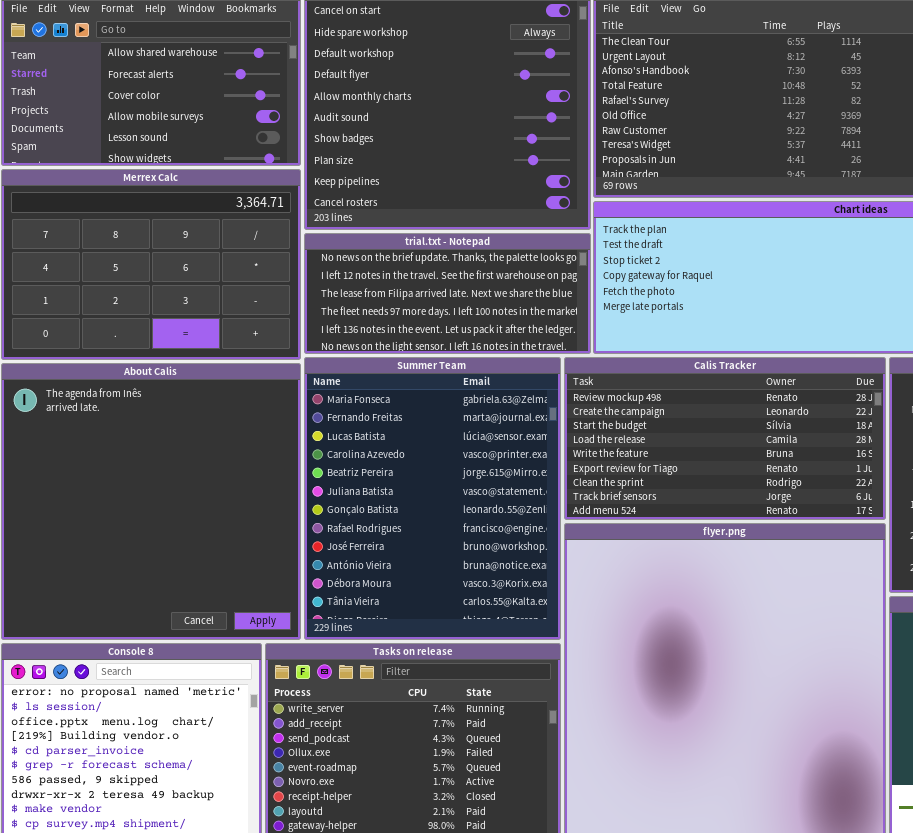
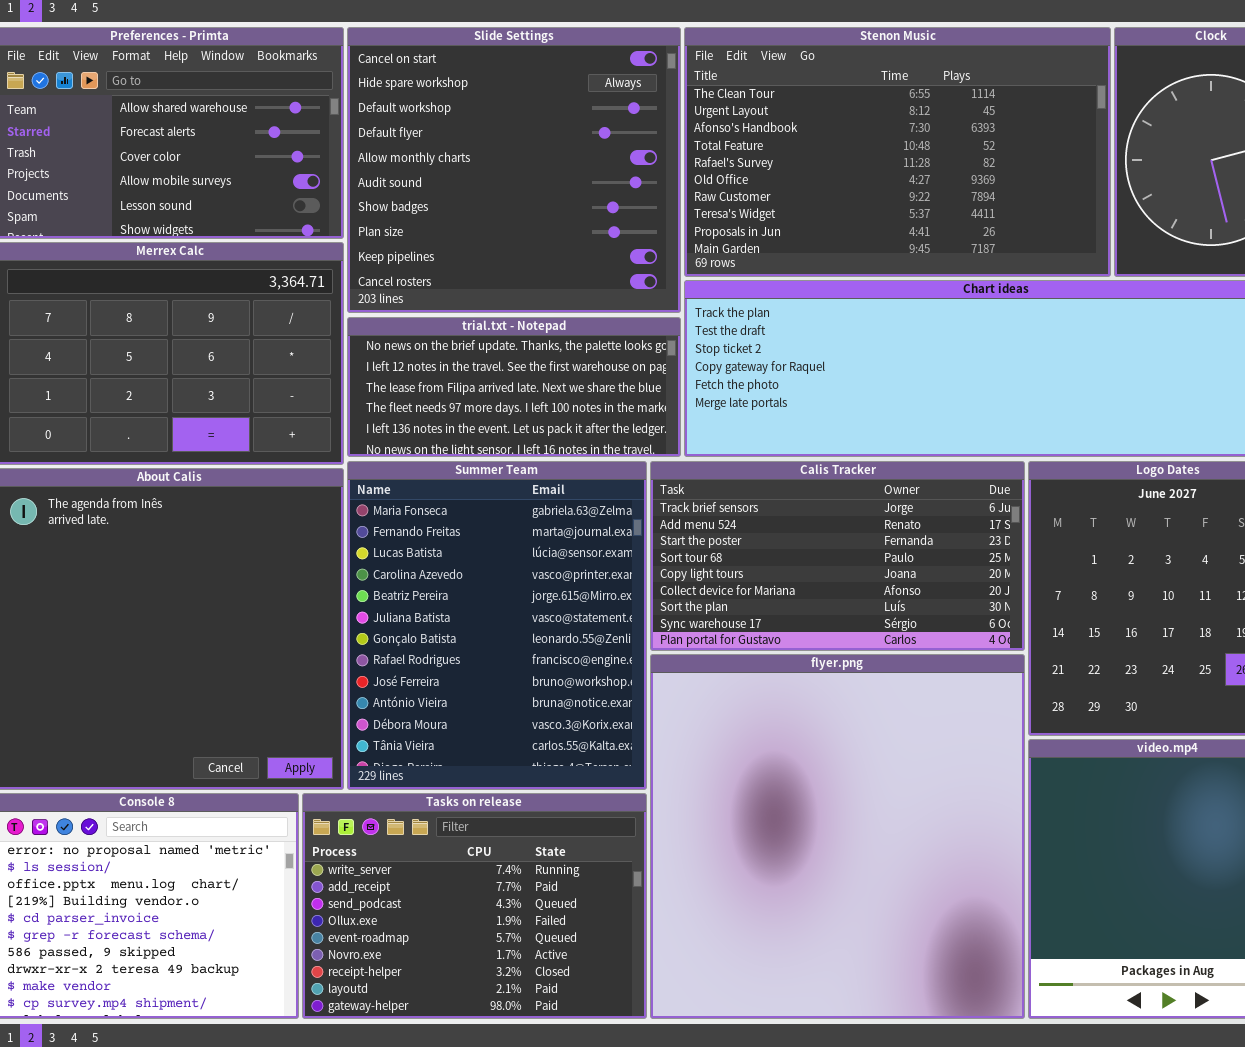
Calis Tracker: [564,357,886,520] -> [650,461,1025,651], scrolled down 7 rows

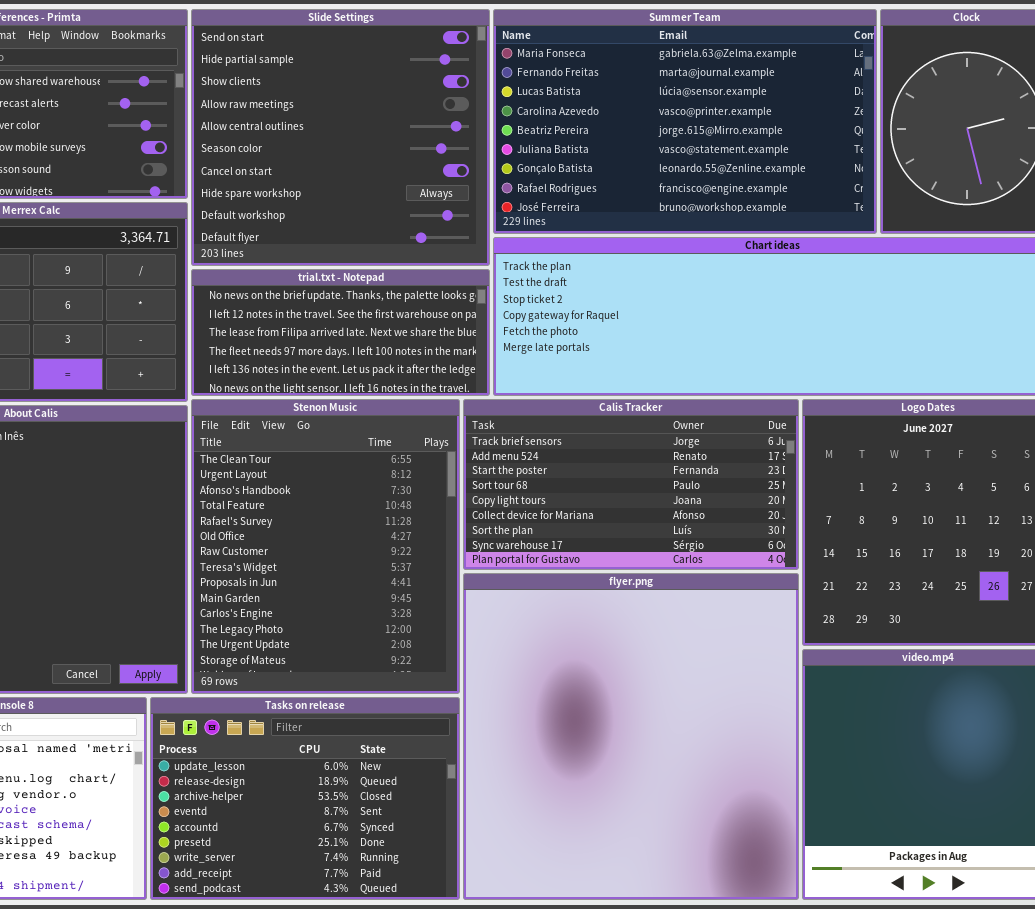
Slide Settings: [347,27,681,313] -> [191,9,490,266], scrolled up 6 rows
Stenon Music: [684,27,1111,277] -> [191,399,460,694], moved, resized
Summer Team: [347,461,647,790] -> [493,9,877,234], moved, resized
Tasks on release: [302,793,647,1019] -> [150,697,460,900], scrolled up 6 rows

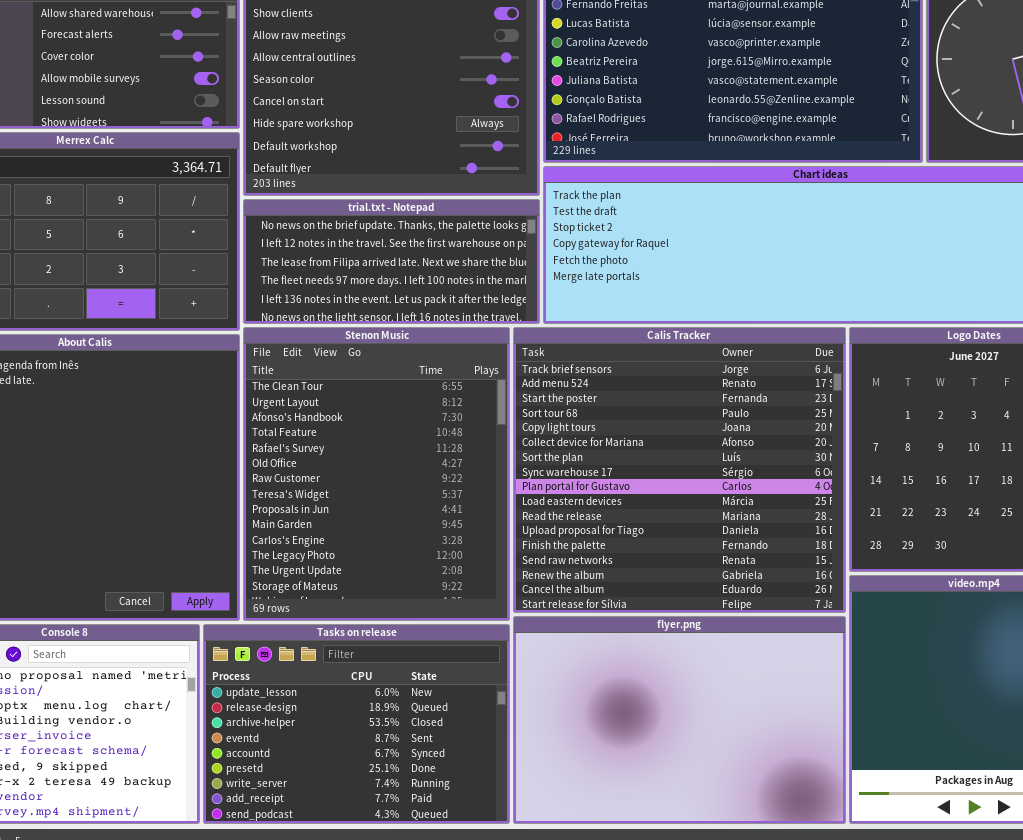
Calis Tracker: [463,399,799,570] -> [513,327,846,613], resized
flyer.png: [463,573,799,900] -> [513,616,846,824], resized

